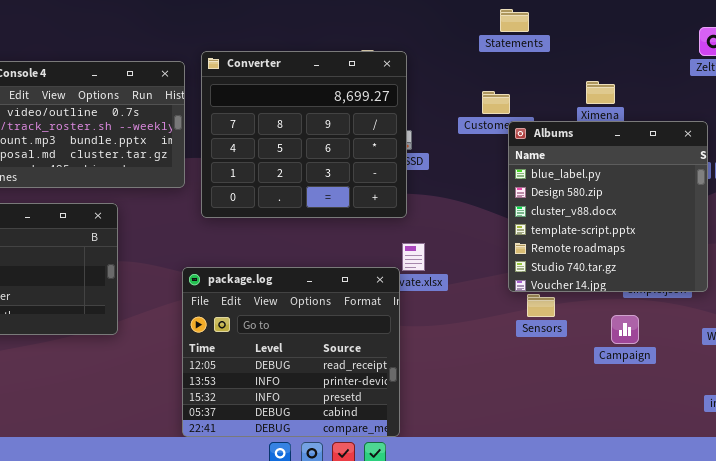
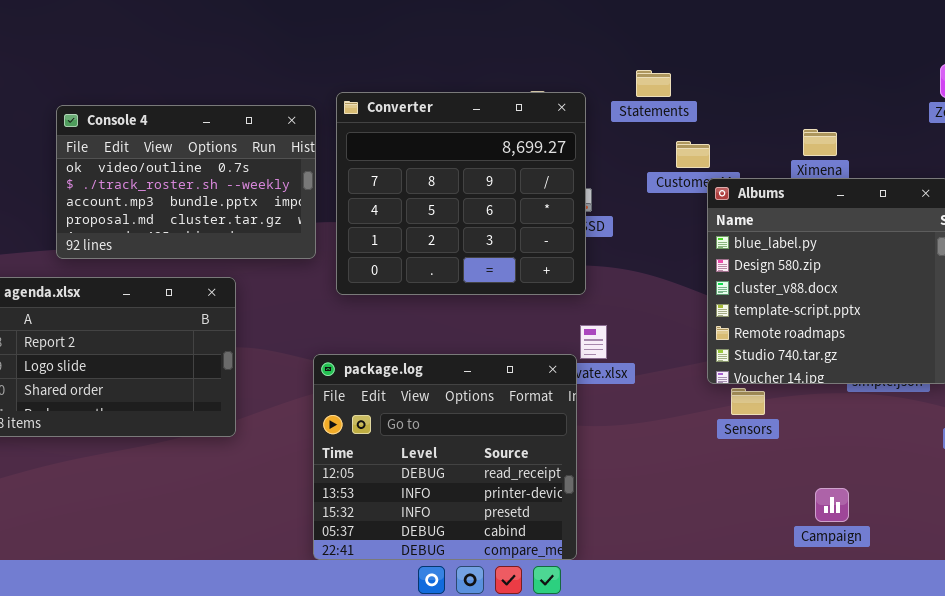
Statements: [500,9,529,32] -> [636,70,671,97], moved
Campaign: [611,315,639,344] -> [815,488,849,522], moved

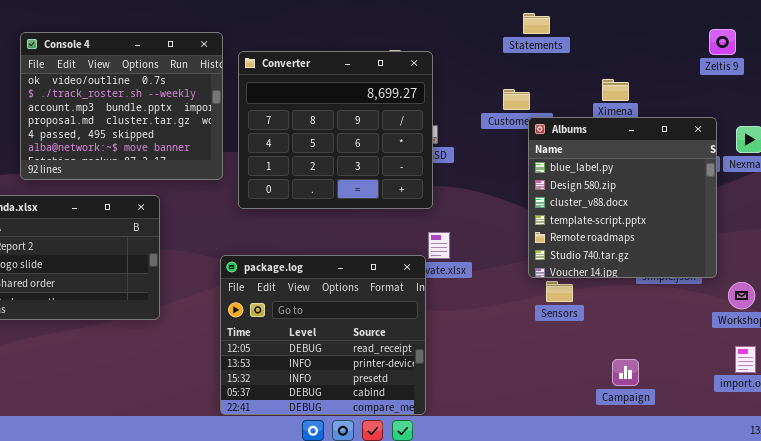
Statements: [636,70,671,97] -> [523,13,550,34], moved
Console 4: [56,105,316,259] -> [20,32,223,180], resized

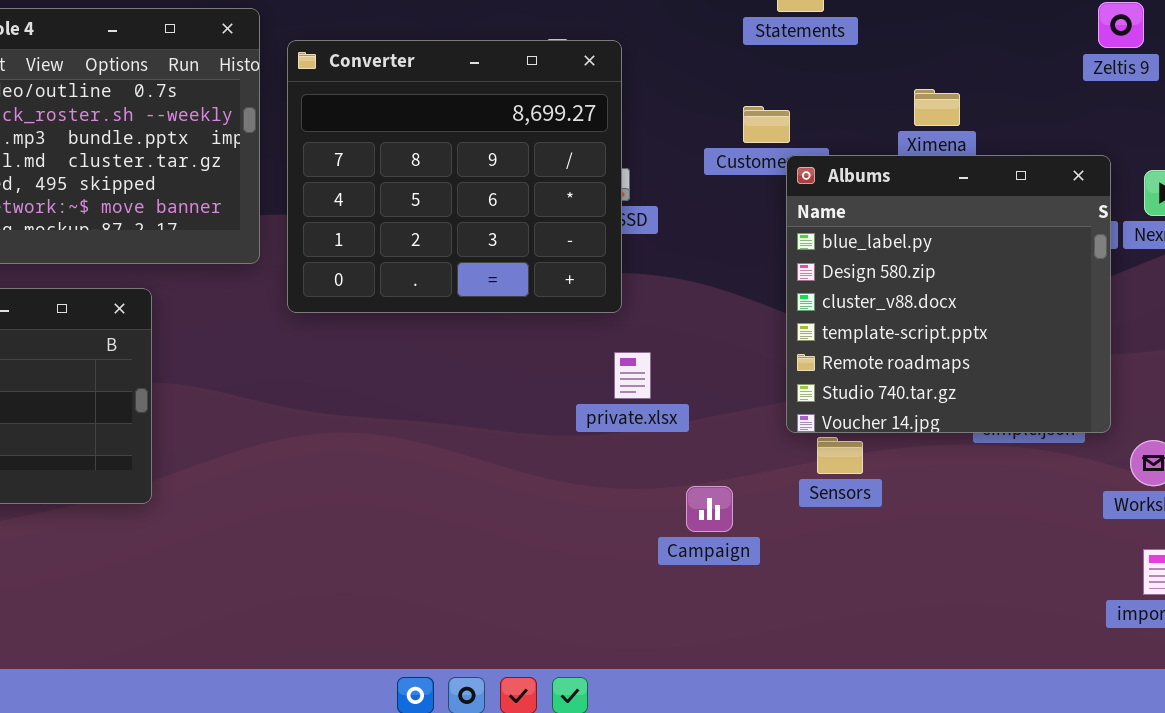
package.log: [220,255,426,415] -> none, closed
Campaign: [612,359,639,386] -> [686,486,733,532], moved

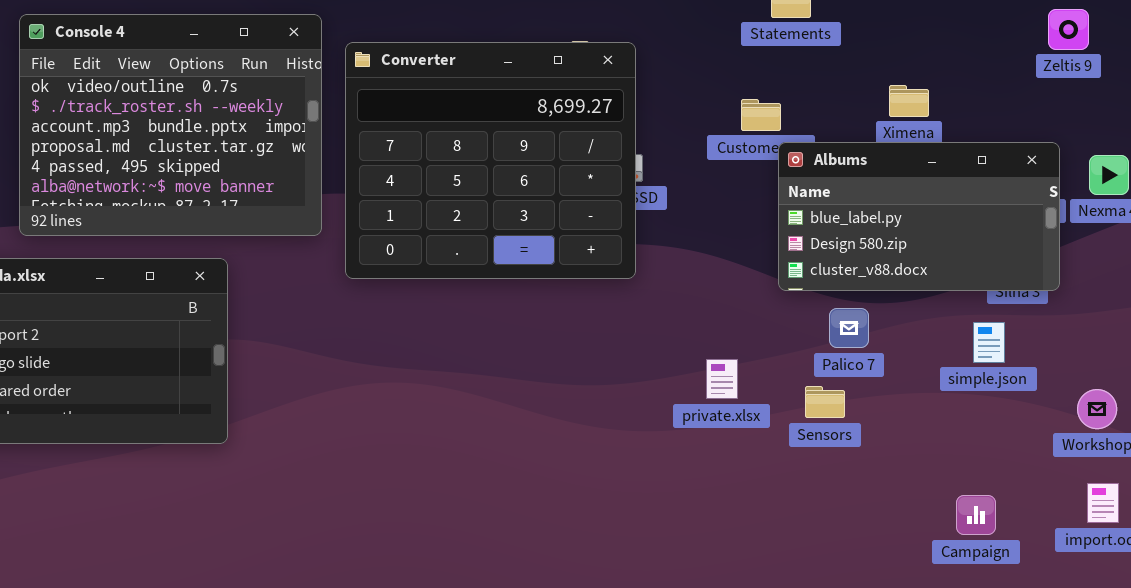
Albums: [786,155,1111,433] -> [778,142,1060,291], resized
private.xlsx: [614,352,651,399] -> [706,359,738,399], moved
Campaign: [686,486,733,532] -> [956,495,996,535], moved

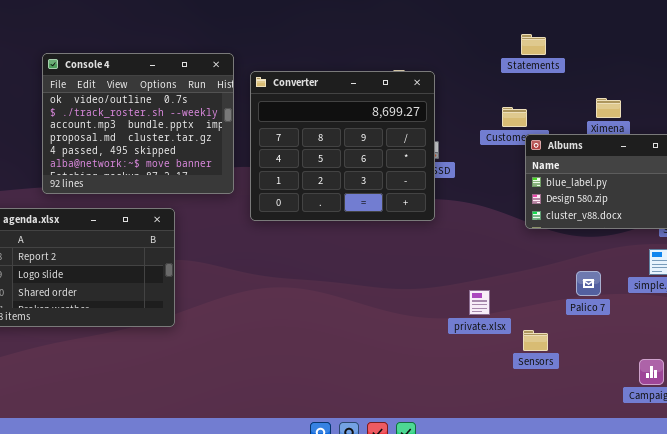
Palico 7: [829,308,869,348] -> [576,271,601,296], moved
private.xlsx: [706,359,738,399] -> [469,290,490,315], moved
Sensors: [805,386,845,418] -> [523,330,548,351], moved

